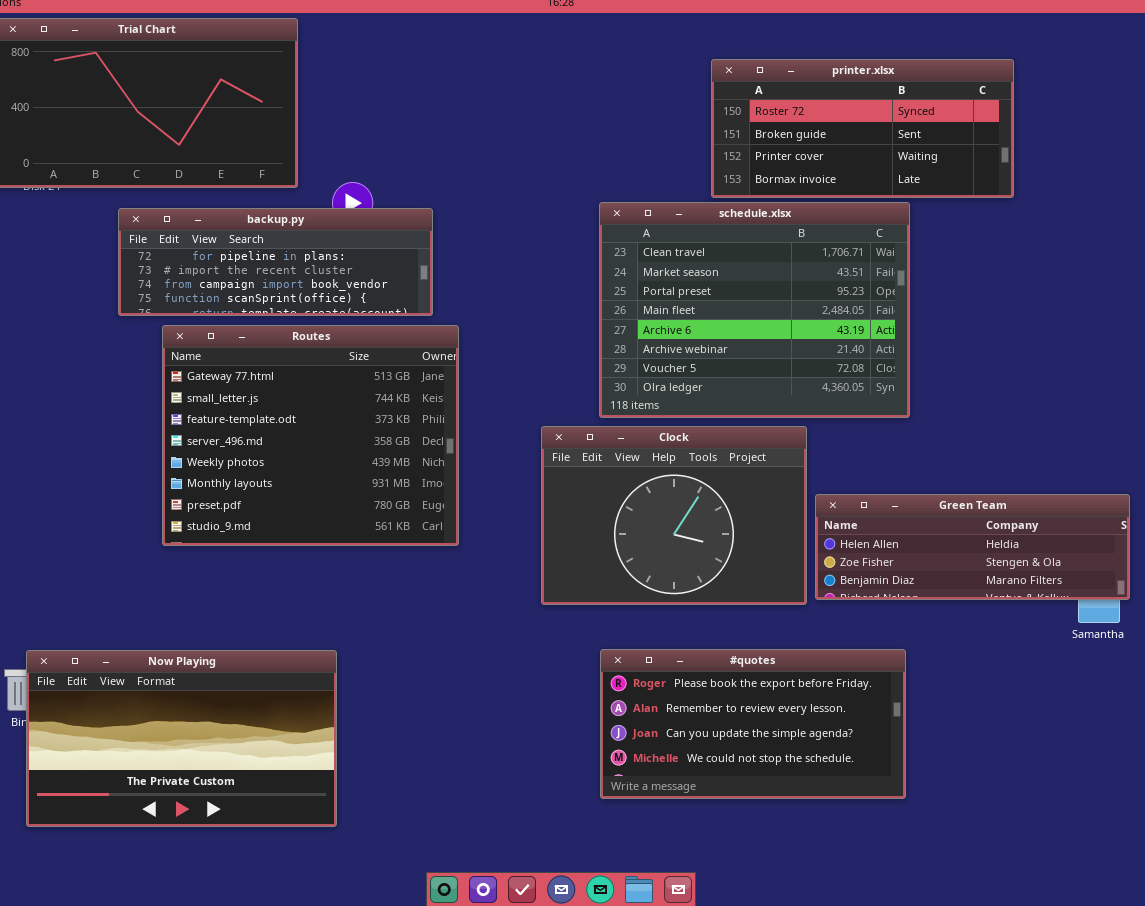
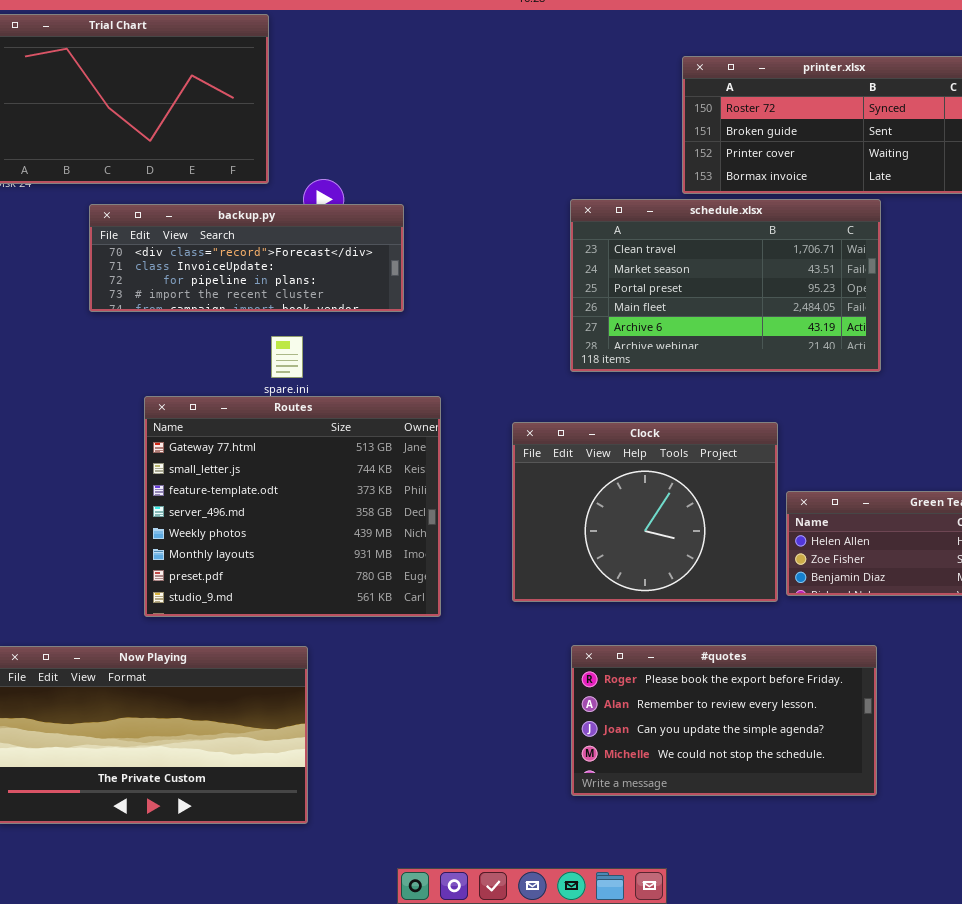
schedule.xlsx: [599,202,910,418] -> [570,199,881,372], resized
backup.py: [118,208,433,316] -> [89,204,404,312], scrolled up 2 rows
Routes: [162,325,459,546] -> [144,396,441,617], moved

